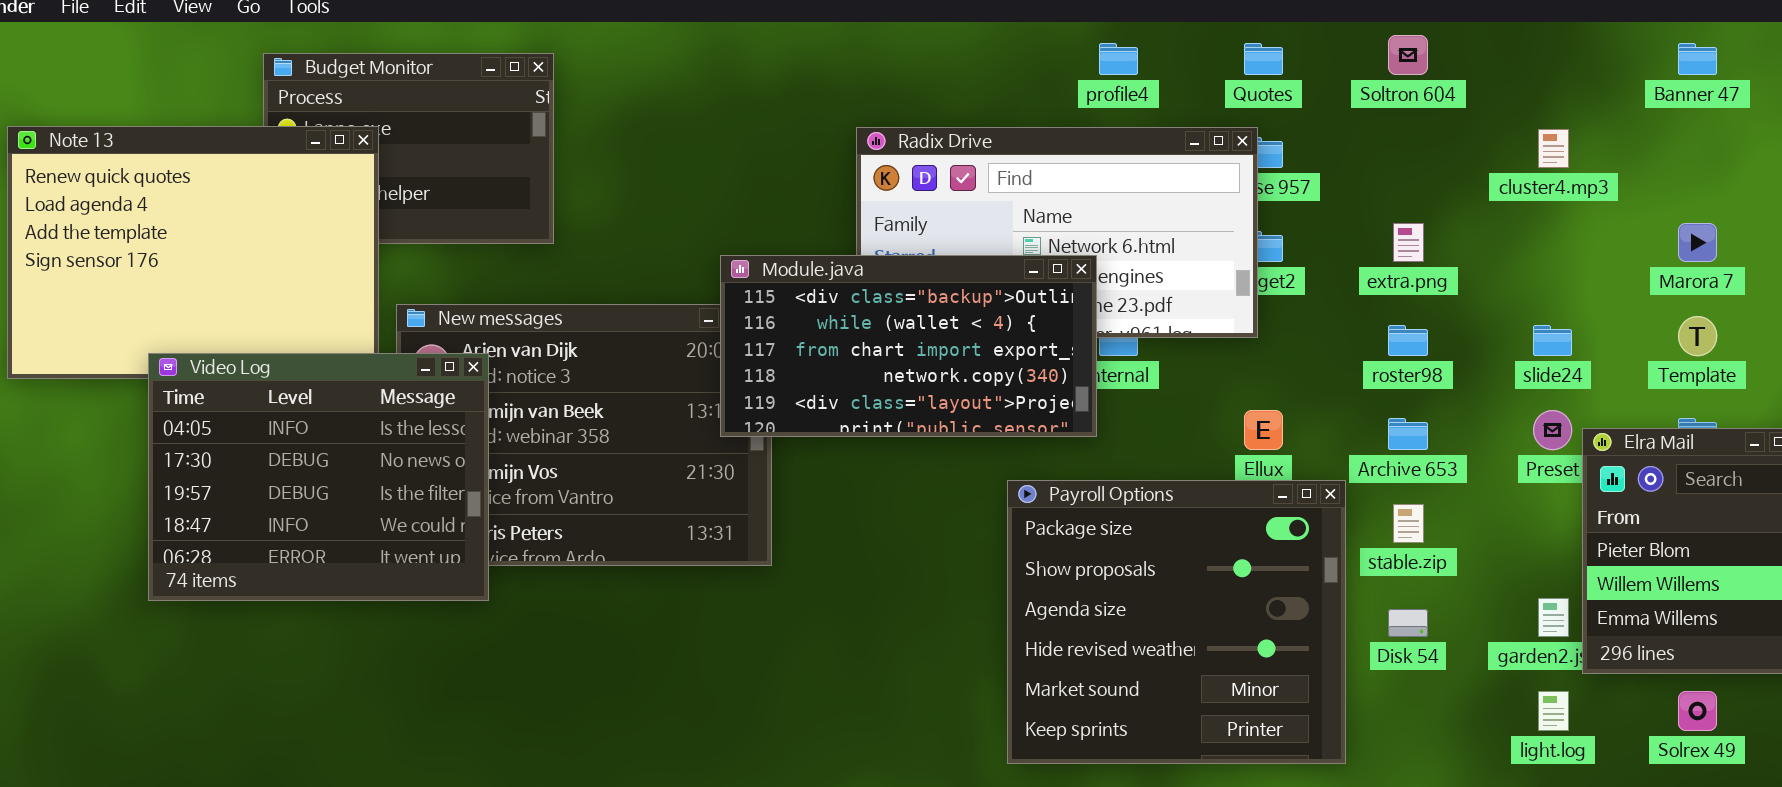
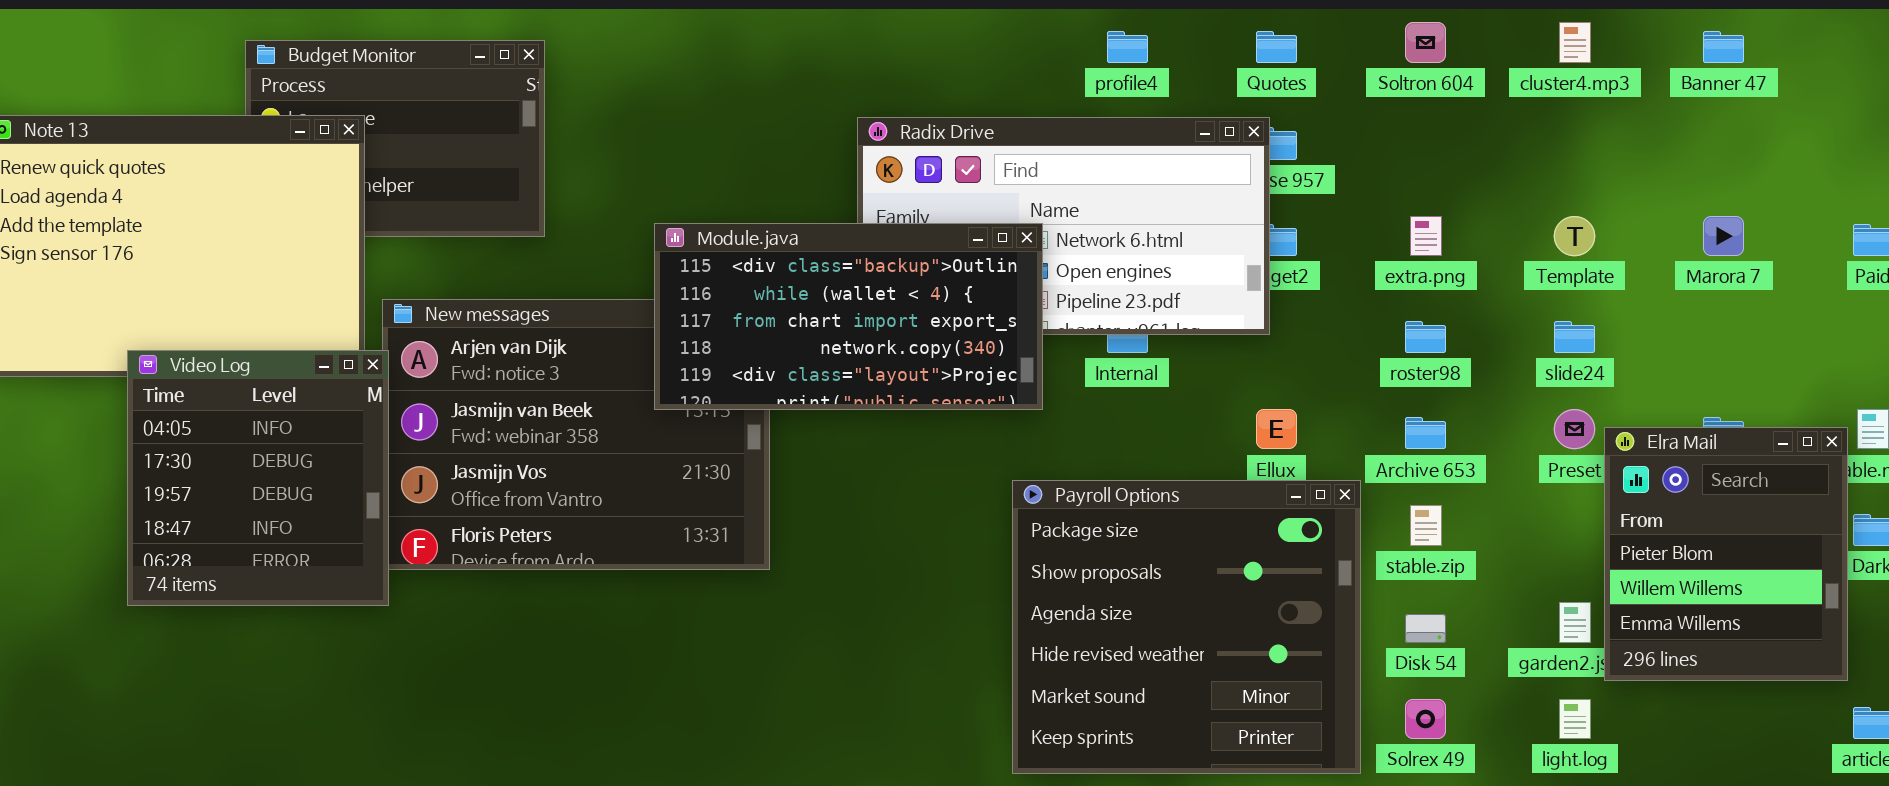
cluster4.mp3: [1538,129,1569,168] -> [1559,22,1591,63], moved
Module.java: [720,255,1097,437] -> [654,223,1043,410], moved
Template: [1678,316,1717,356] -> [1554,216,1595,256], moved
Video Log: [148,353,489,601] -> [127,350,389,606], resized
Solrex 49: [1678,691,1717,731] -> [1405,699,1446,739], moved

